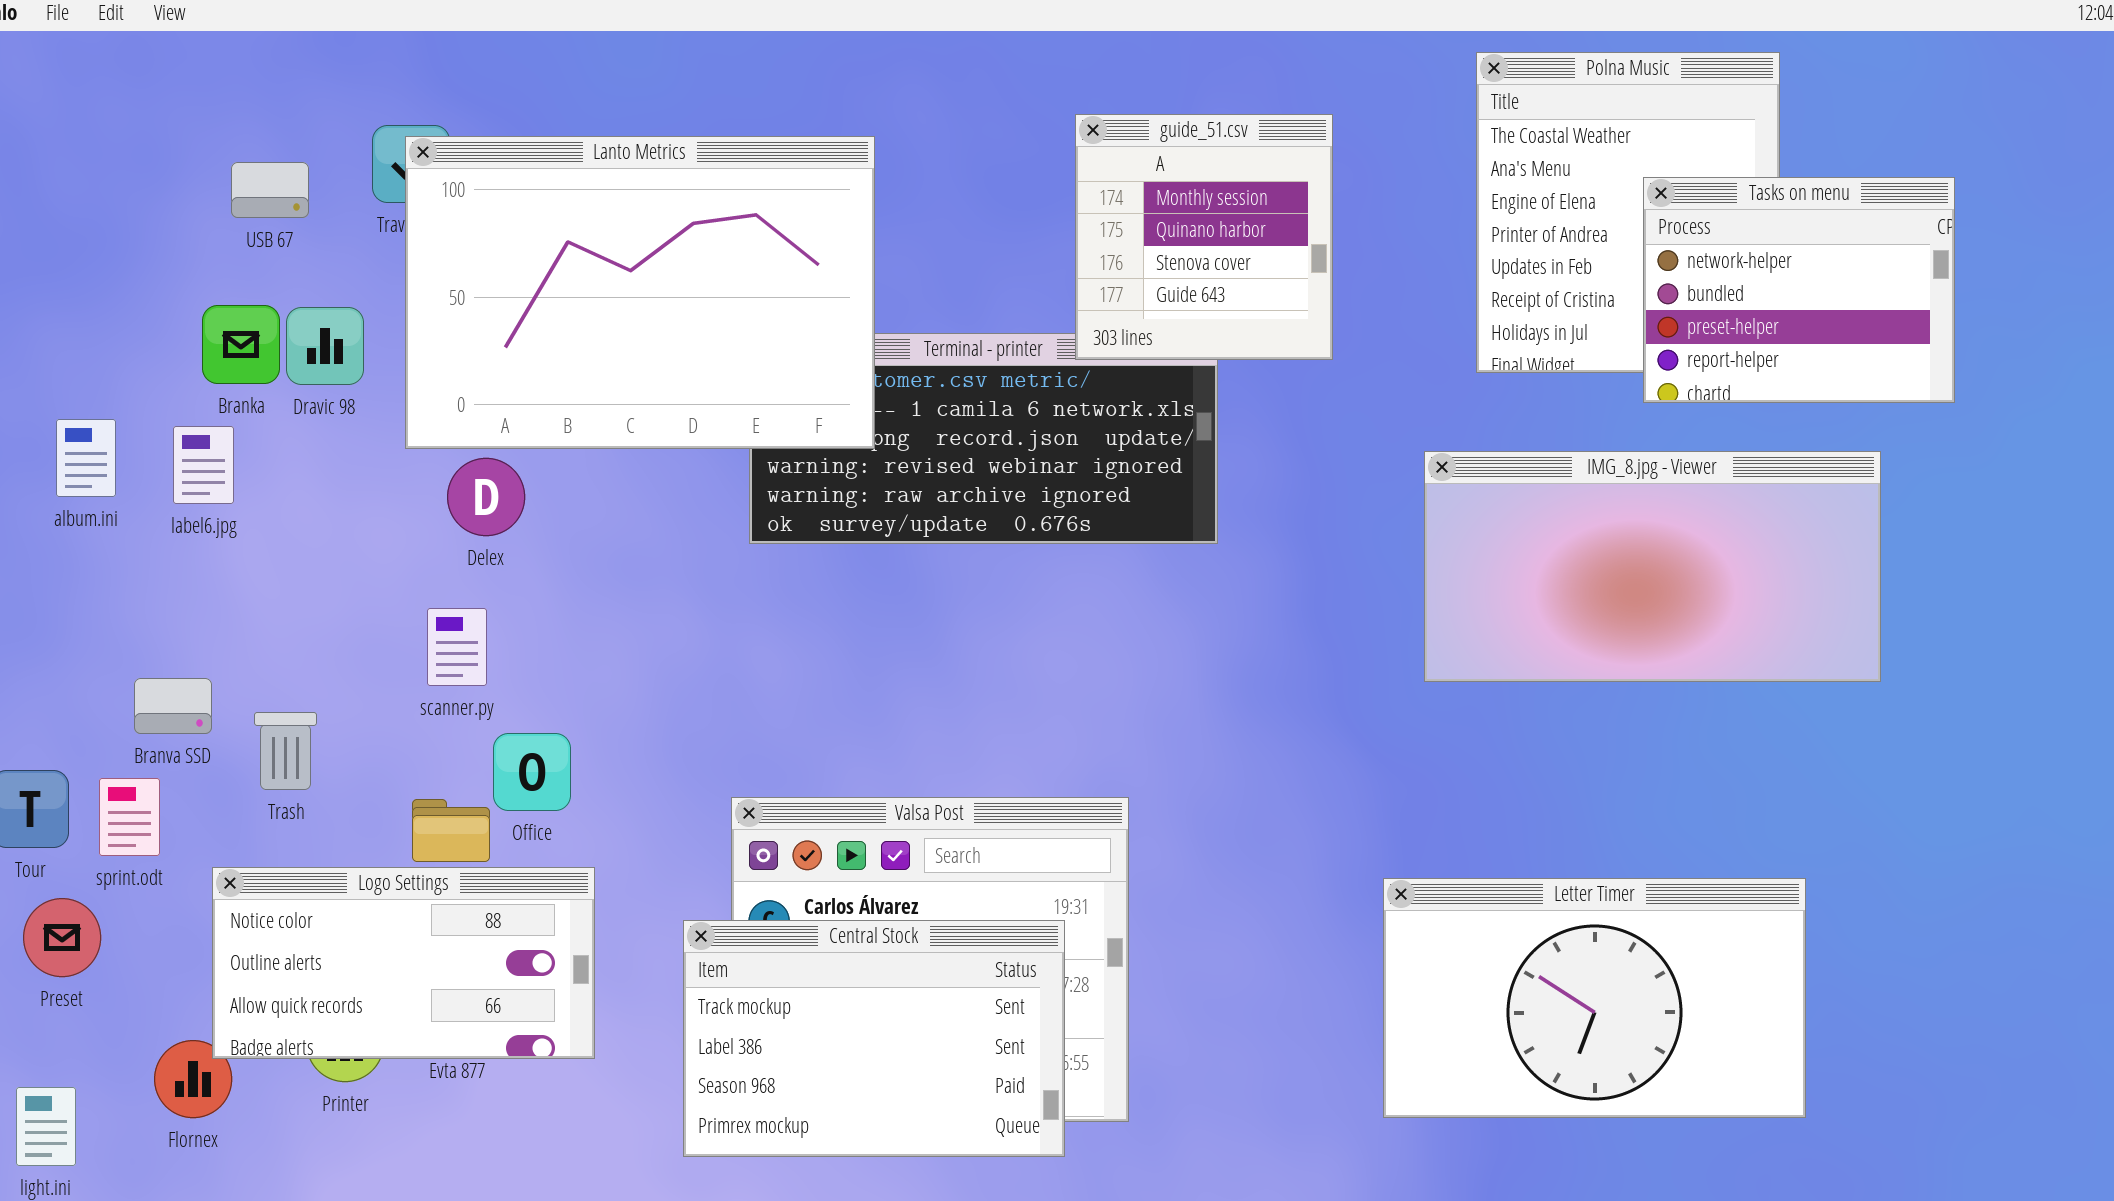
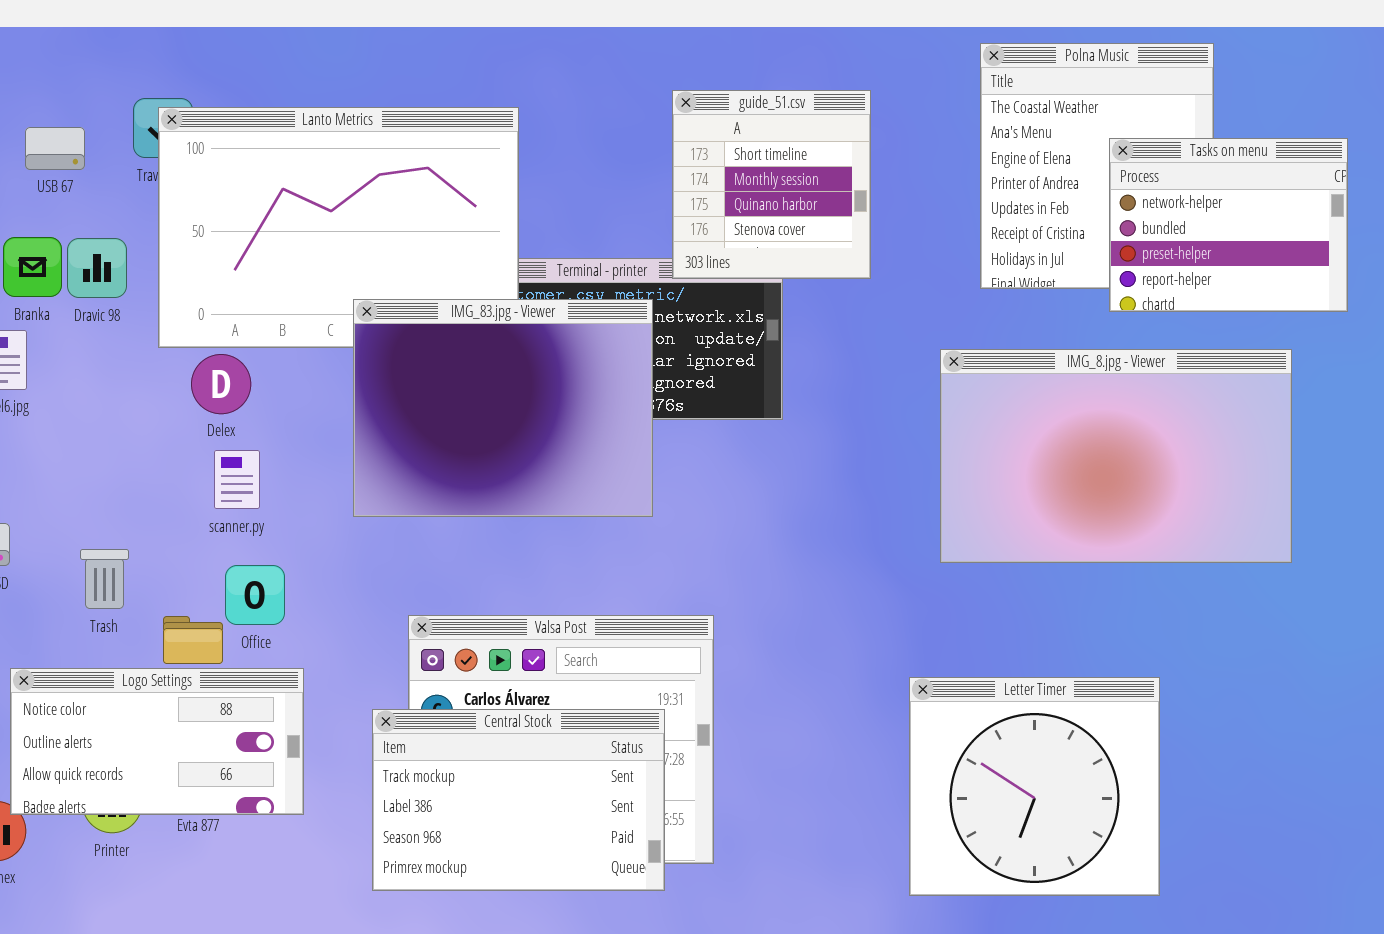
guide_51.csv: [1075,114,1333,360] -> [672,90,871,279], scrolled up 1 row
IMG_83.jpg - Viewer: none -> [353,299,653,517], opened
IMG_8.jpg - Viewer: [1424,451,1881,682] -> [940,349,1292,563], resized
scanner.py: [427,608,487,686] -> [214,450,260,509], moved
Trash: [254,712,317,790] -> [80,549,129,609], moved
Letter Timer: [1383,878,1806,1118] -> [909,677,1160,896], resized

